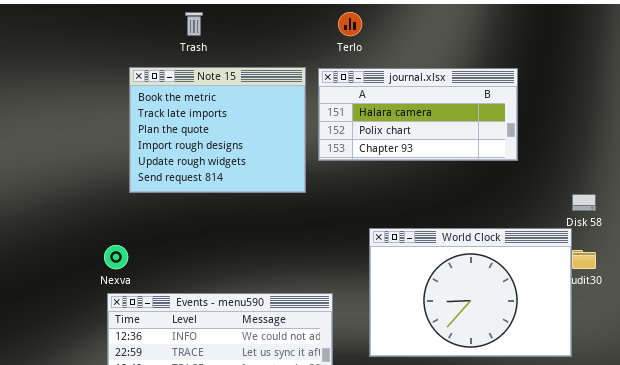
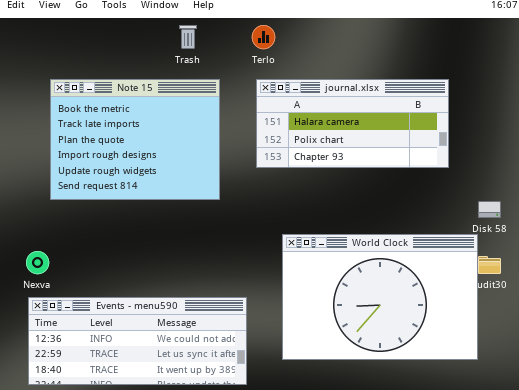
Trash: [185,12,203,36] -> [179,25,197,49], moved
journal.xlsx: [318,68,518,161] -> [256,79,449,168], moved

